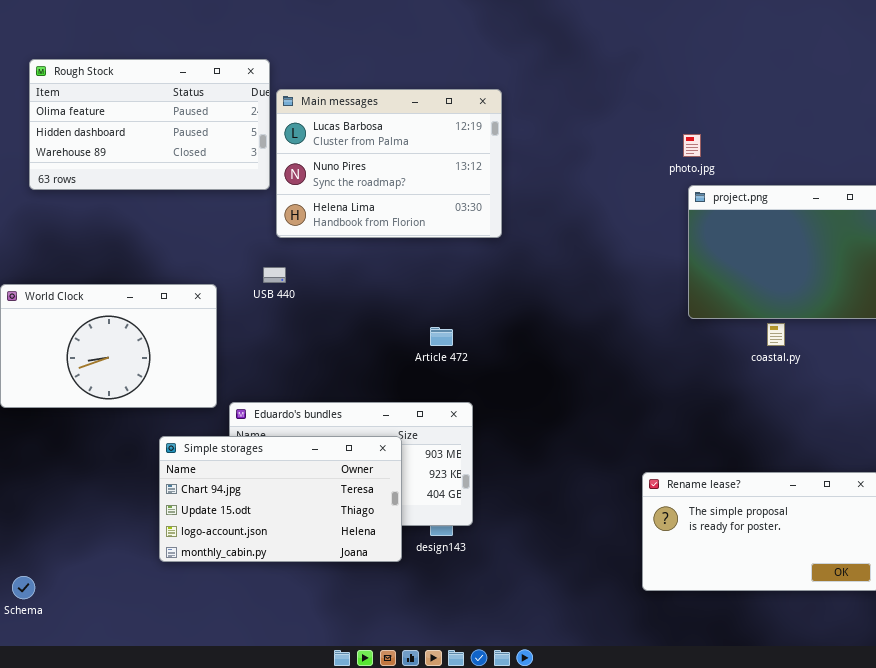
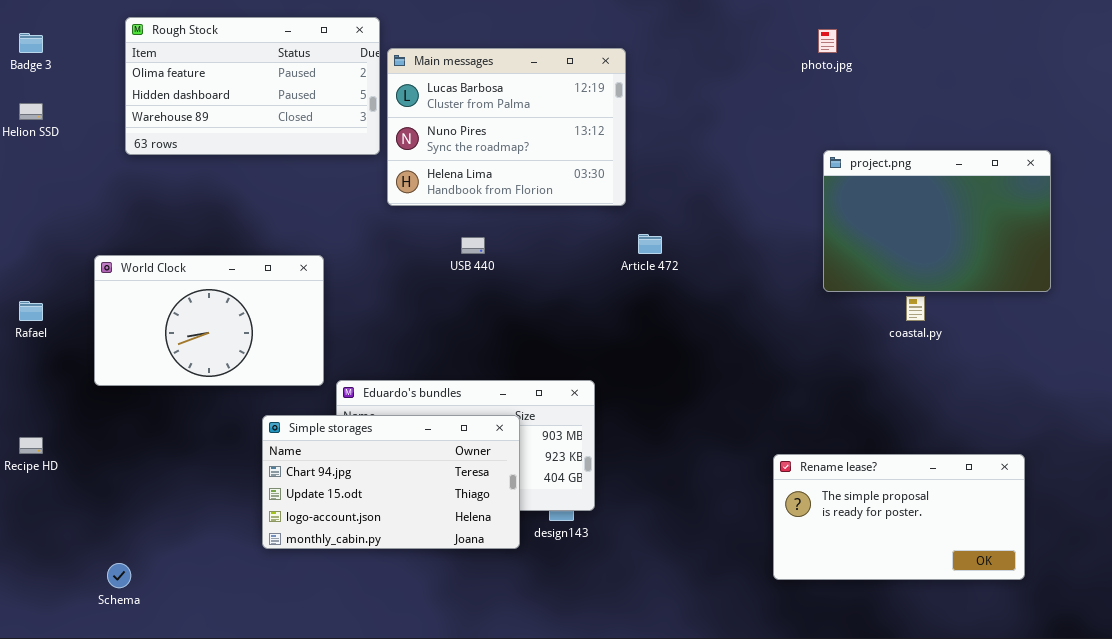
photo.jpg: [683,134,701,157] -> [818,29,837,53], moved
USB 440: [263,267,286,283] -> [461,237,485,254], moved
Article 472: [430,327,453,346] -> [638,234,662,254], moved

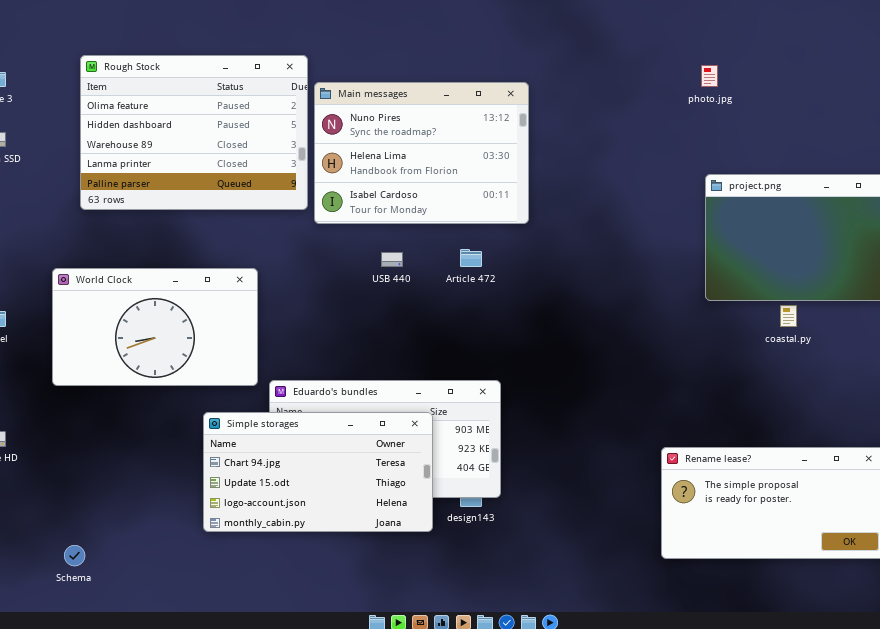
Rough Stock: [125,17,380,155] -> [80,55,308,210], resized
Main messages: [387,48,626,206] -> [314,82,529,224], scrolled down 1 row
Article 472: [638,234,662,254] -> [460,249,482,267], moved

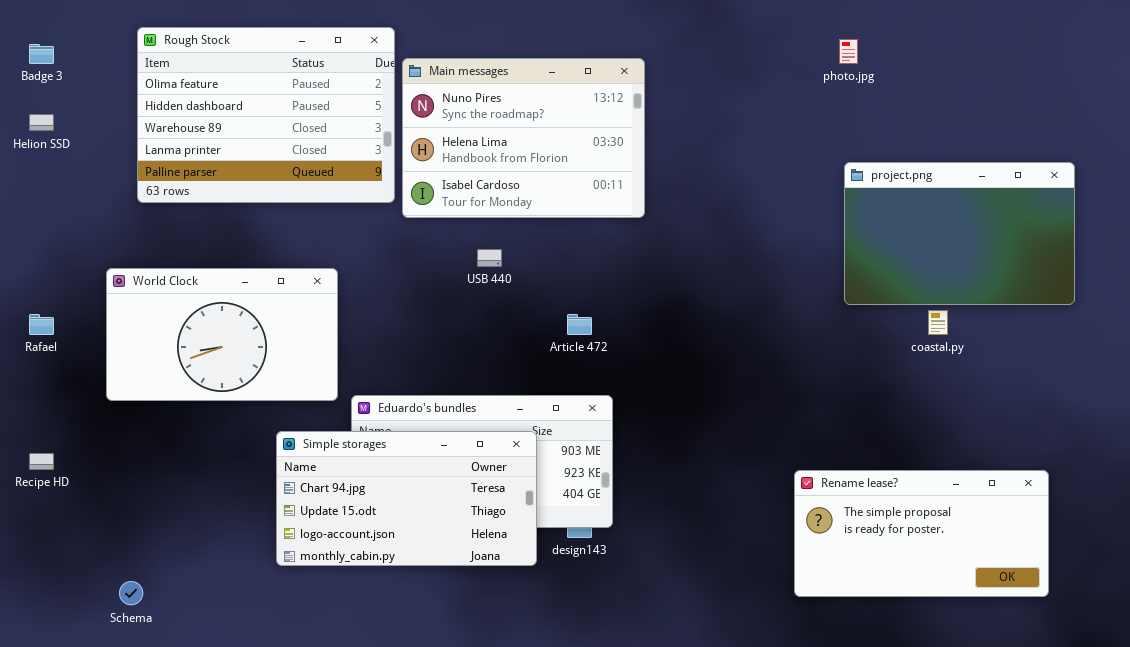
Article 472: [460,249,482,267] -> [567,314,592,335], moved

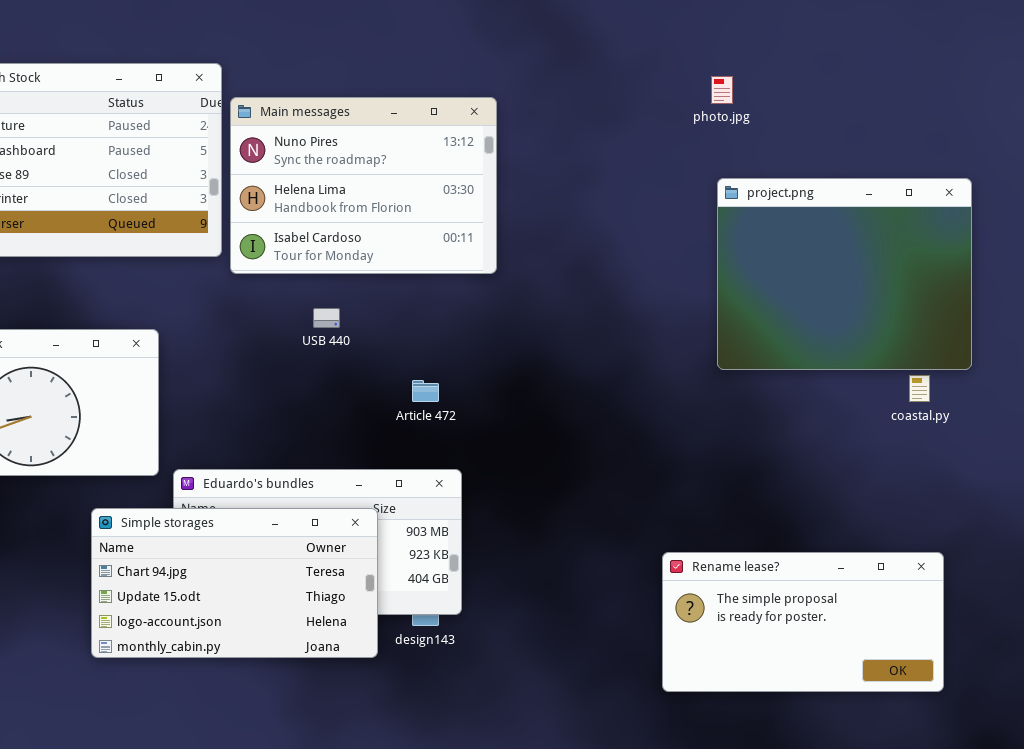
project.png: [844,162,1075,305] -> [717,178,972,370], resized
coastal.py: [928,310,948,335] -> [909,375,930,402], moved

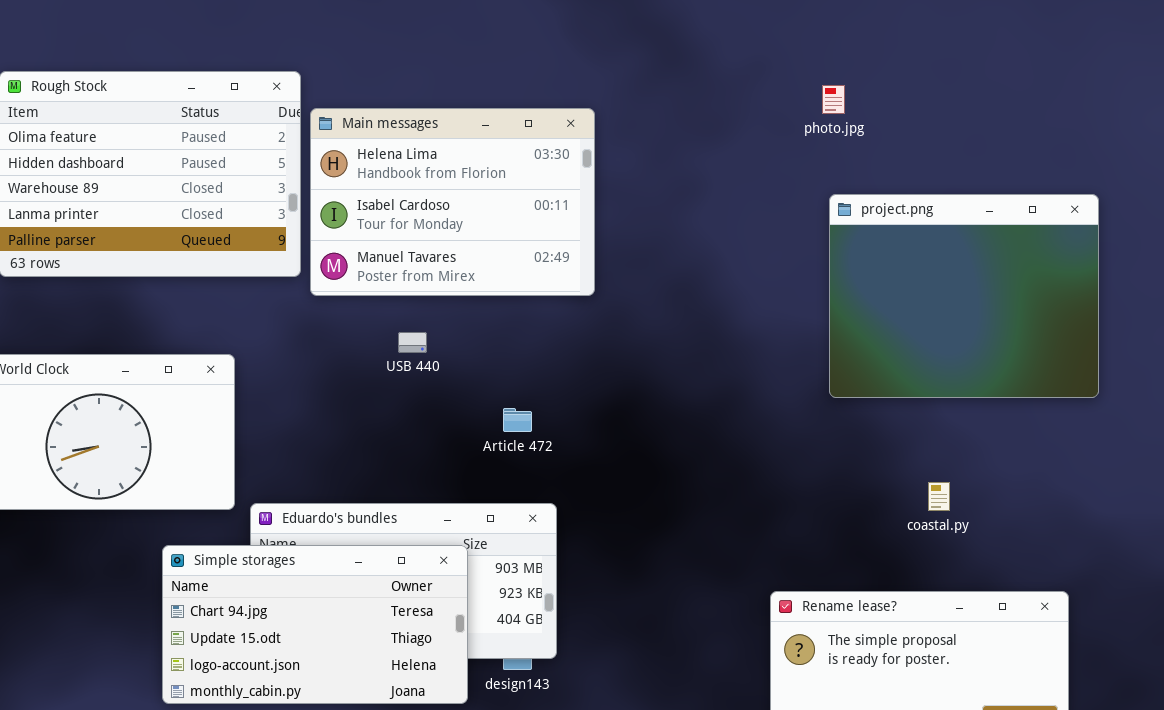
Main messages: [230,97,497,274] -> [310,108,595,296], scrolled down 1 row
coastal.py: [909,375,930,402] -> [928,482,950,511], moved

